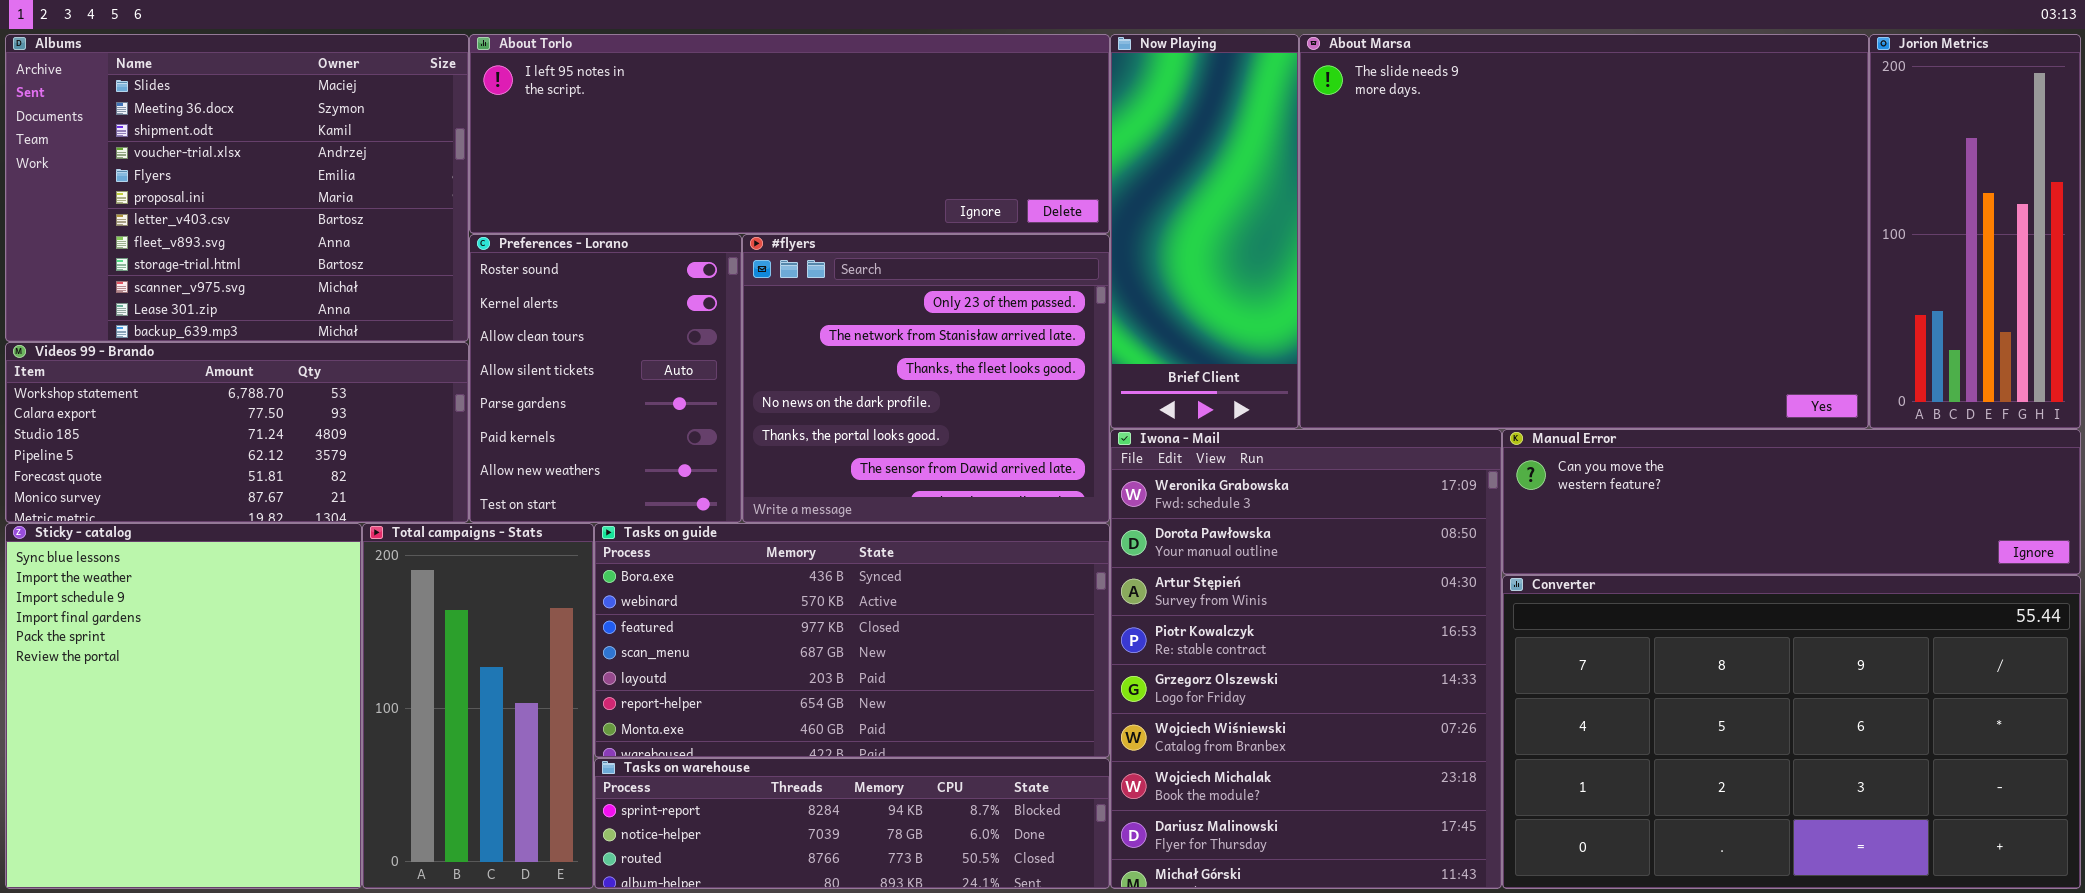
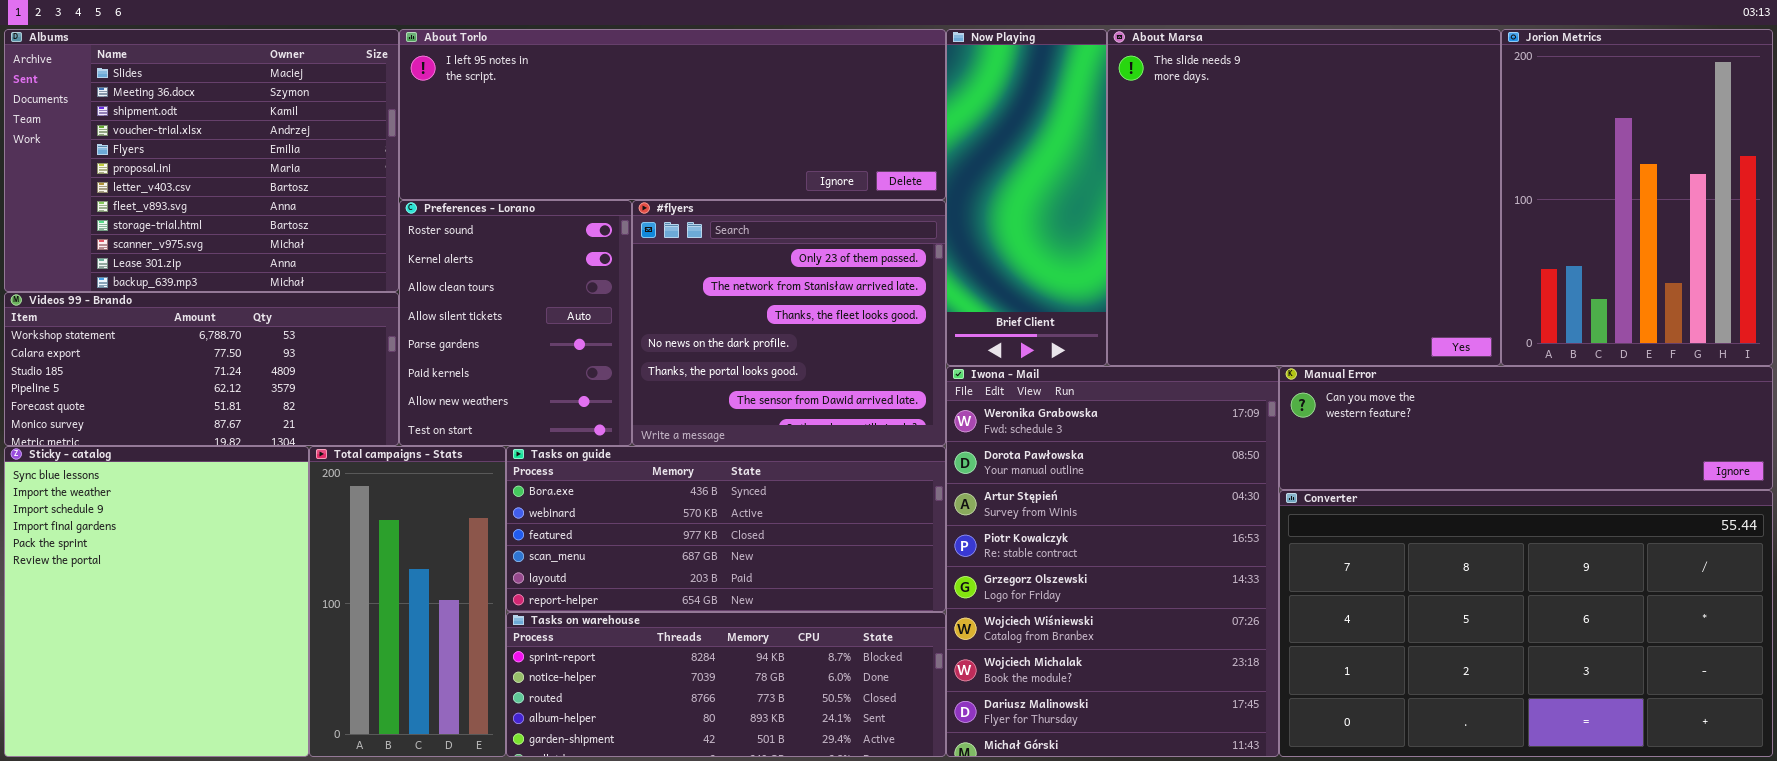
About Marsa: [1299,34,1869,429] -> [1107,29,1501,366], resized
Jorion Metrics: [1869,34,2081,429] -> [1501,29,1773,366], resized
Tasks on guide: [594,523,1110,758] -> [506,446,946,612], resized
Tasks on warehouse: [594,758,1110,889] -> [506,612,946,757], resized

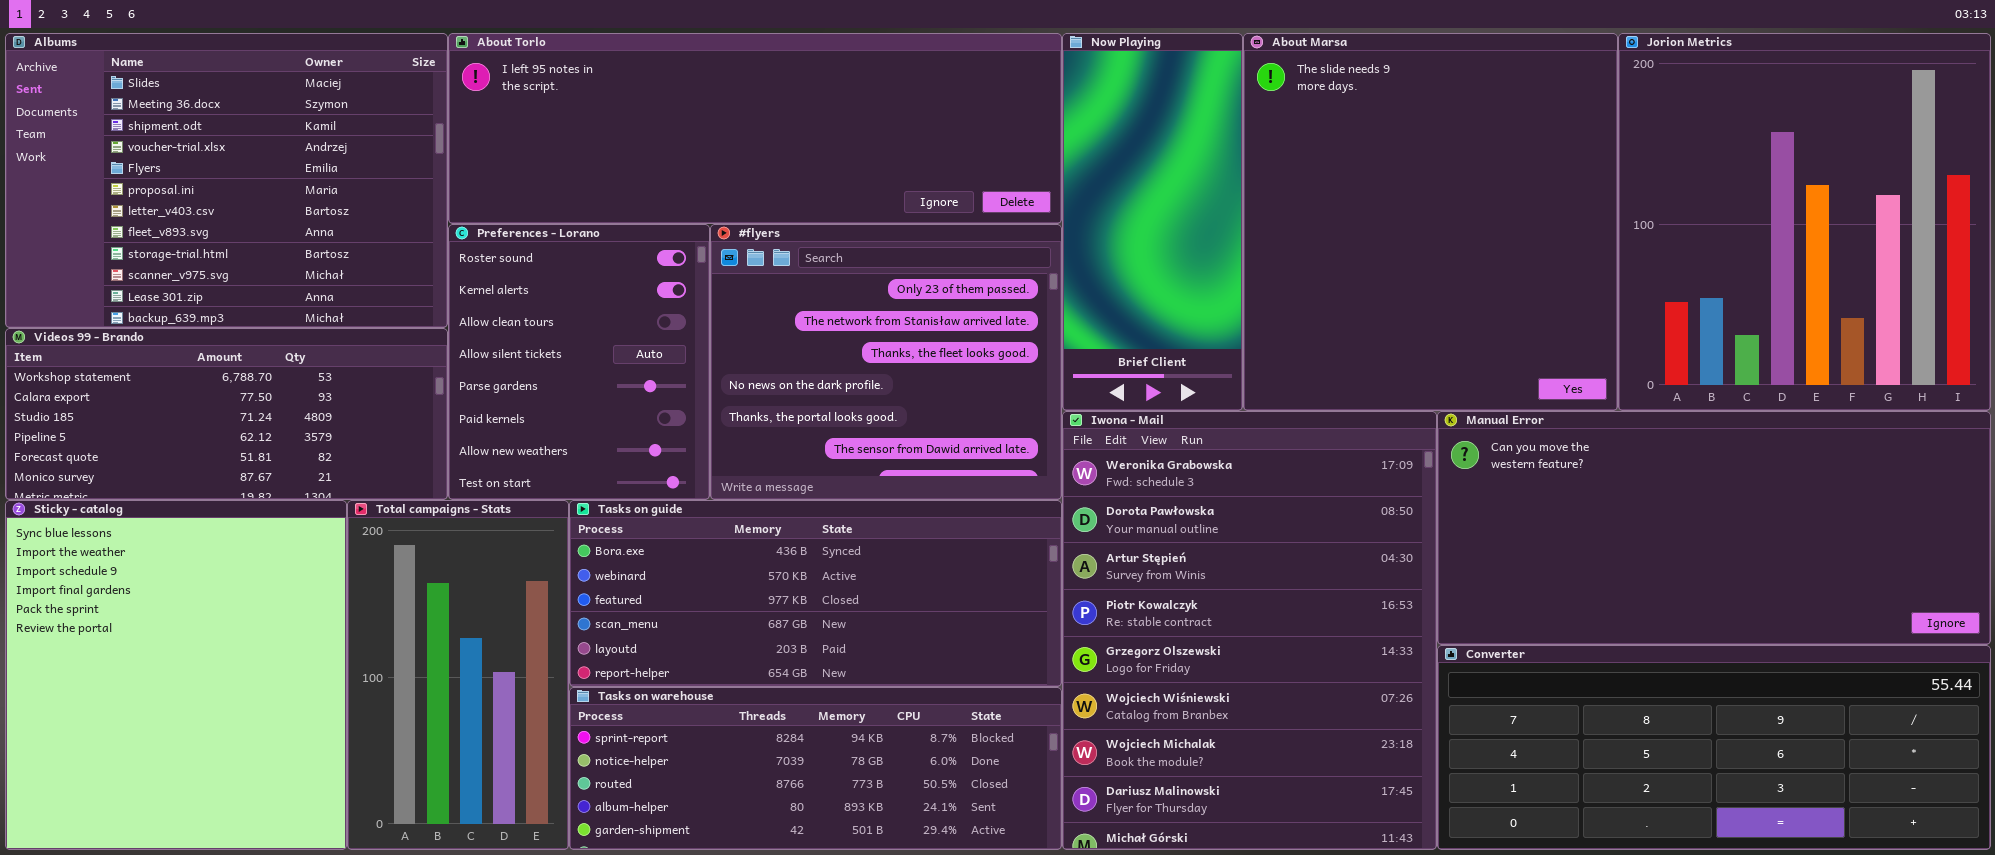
About Marsa: [1107,29,1501,366] -> [1243,33,1618,411], resized
Jorion Metrics: [1501,29,1773,366] -> [1618,33,1991,411], resized
Manual Error: [1279,366,1773,490] -> [1437,411,1991,645], resized
Converter: [1279,490,1773,757] -> [1437,645,1991,850], resized

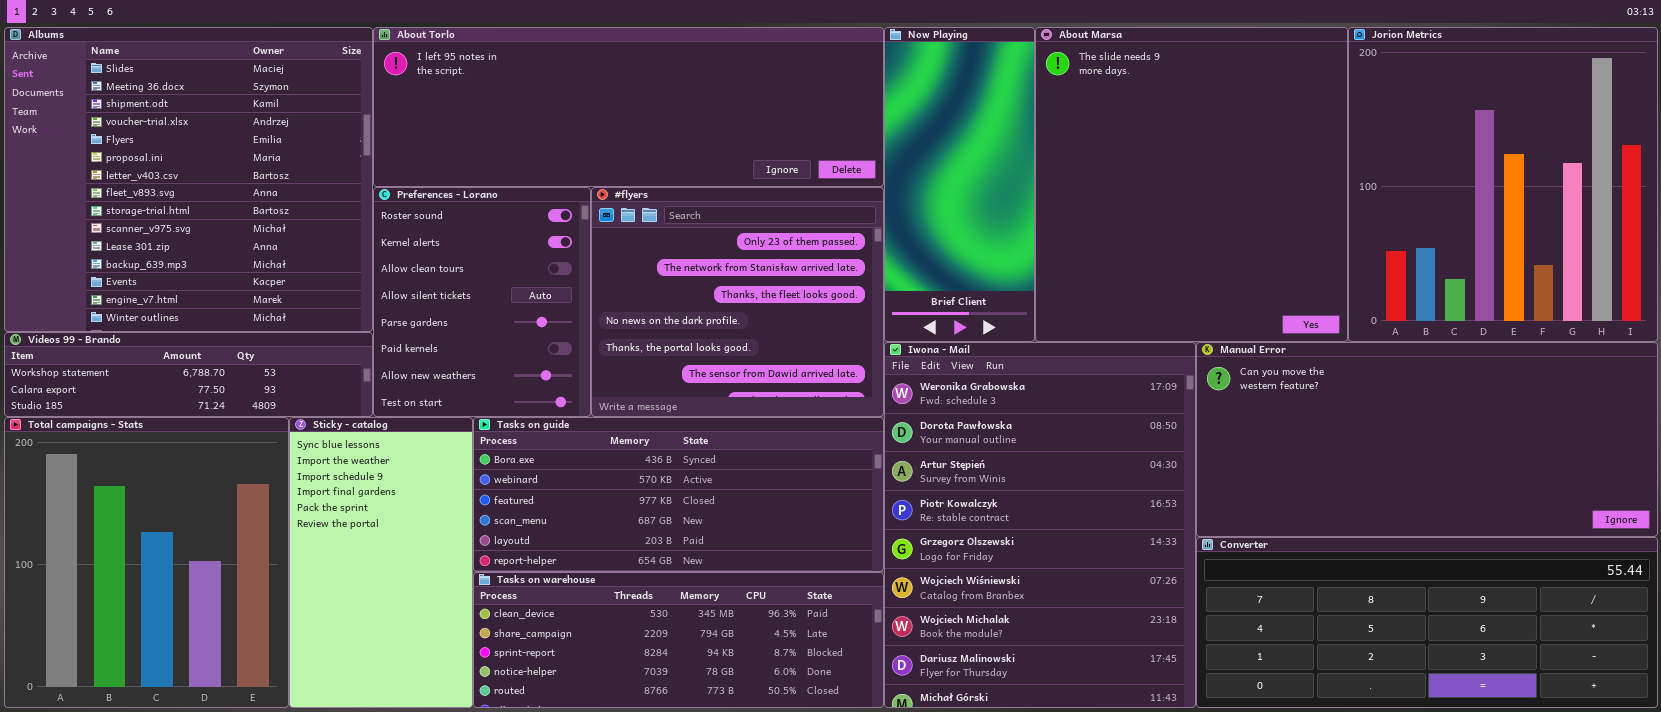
Albums: [5,33,448,328] -> [4,27,373,332], resized
Videos 99 - Brando: [5,328,448,500] -> [4,332,373,417], resized
Sticky - catalog: [5,500,347,850] -> [289,417,473,708], moved, resized
Total campaigns - Stats: [347,500,569,850] -> [4,417,289,708], moved, resized
Tasks on warehouse: [569,687,1062,850] -> [473,572,884,708], scrolled up 2 rows

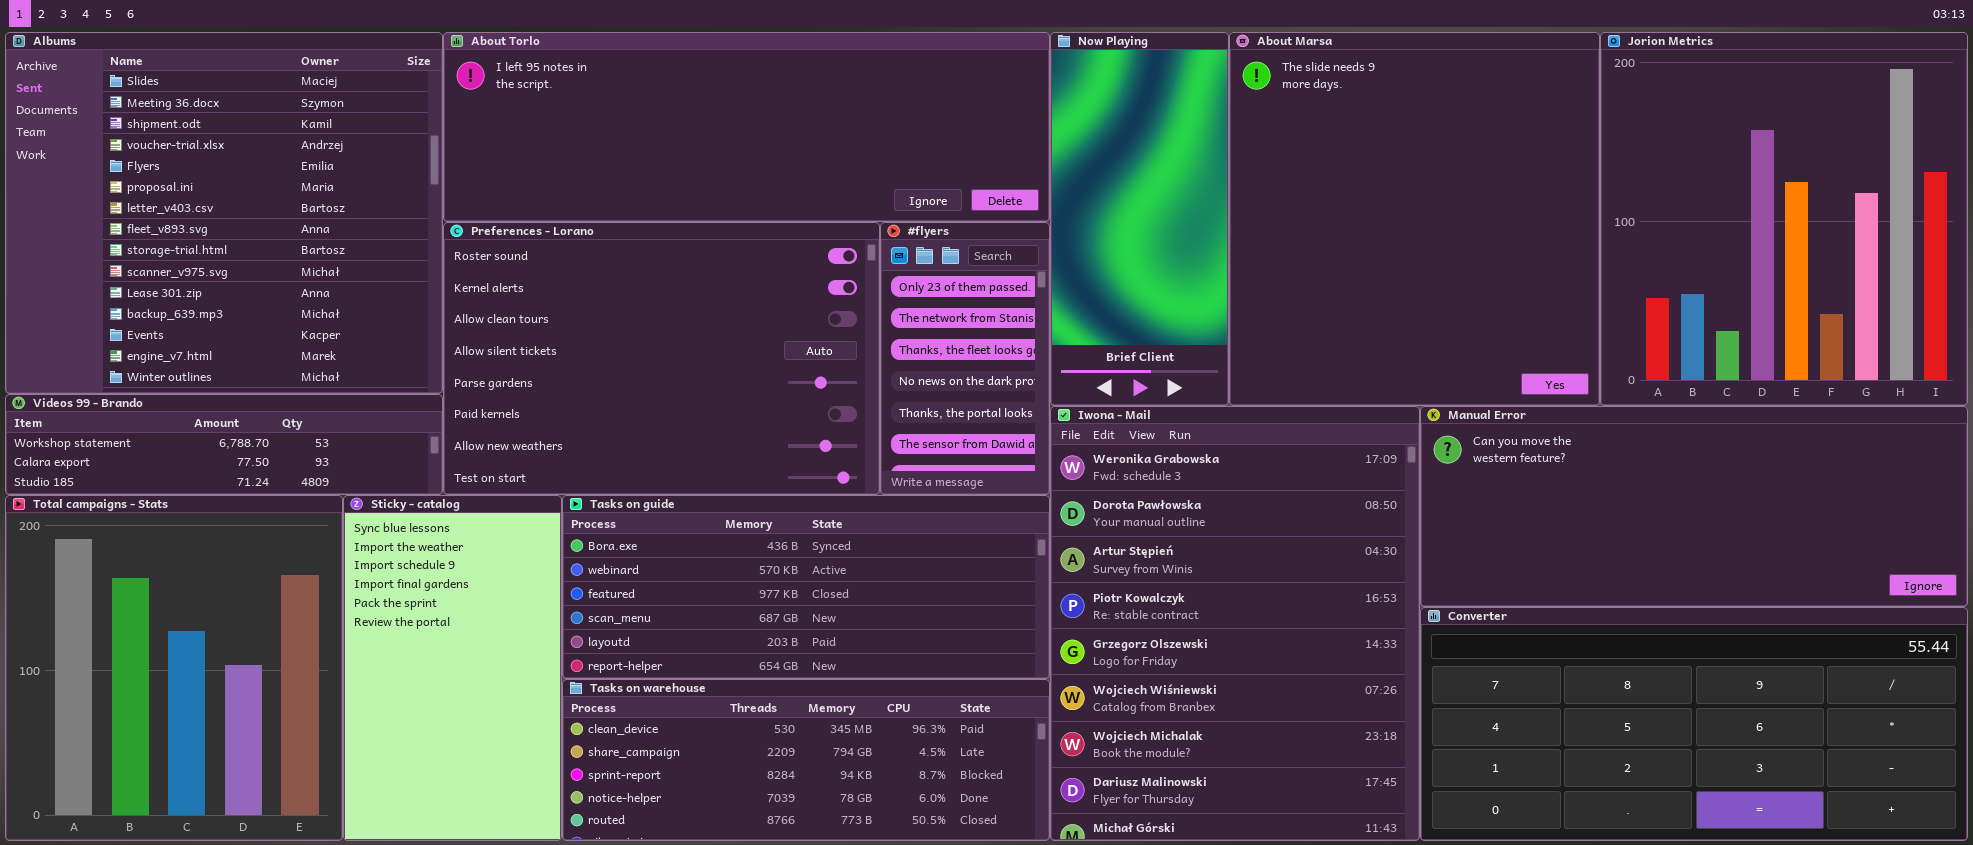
Preferences - Lorano: [373,187,591,417] -> [443,222,880,495], resized
#flyers: [591,187,884,417] -> [880,222,1050,495], resized
Manual Error: [1196,342,1658,537] -> [1420,406,1968,607], resized
Converter: [1196,537,1658,708] -> [1420,607,1968,841], resized

